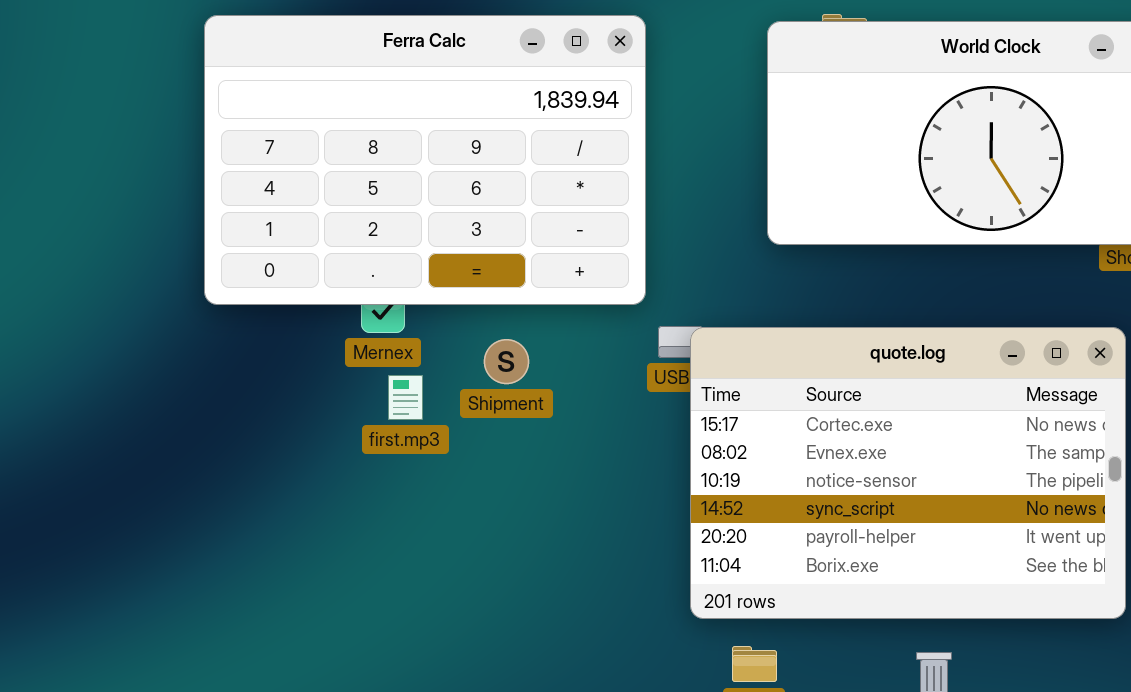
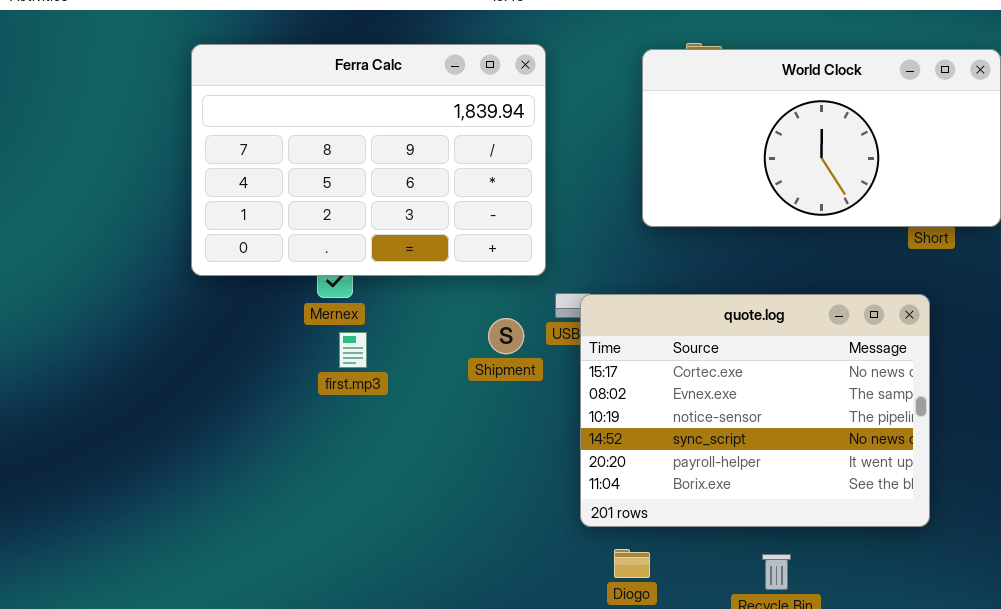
Shipment: [484,339,529,384] -> [488,318,524,354], moved

